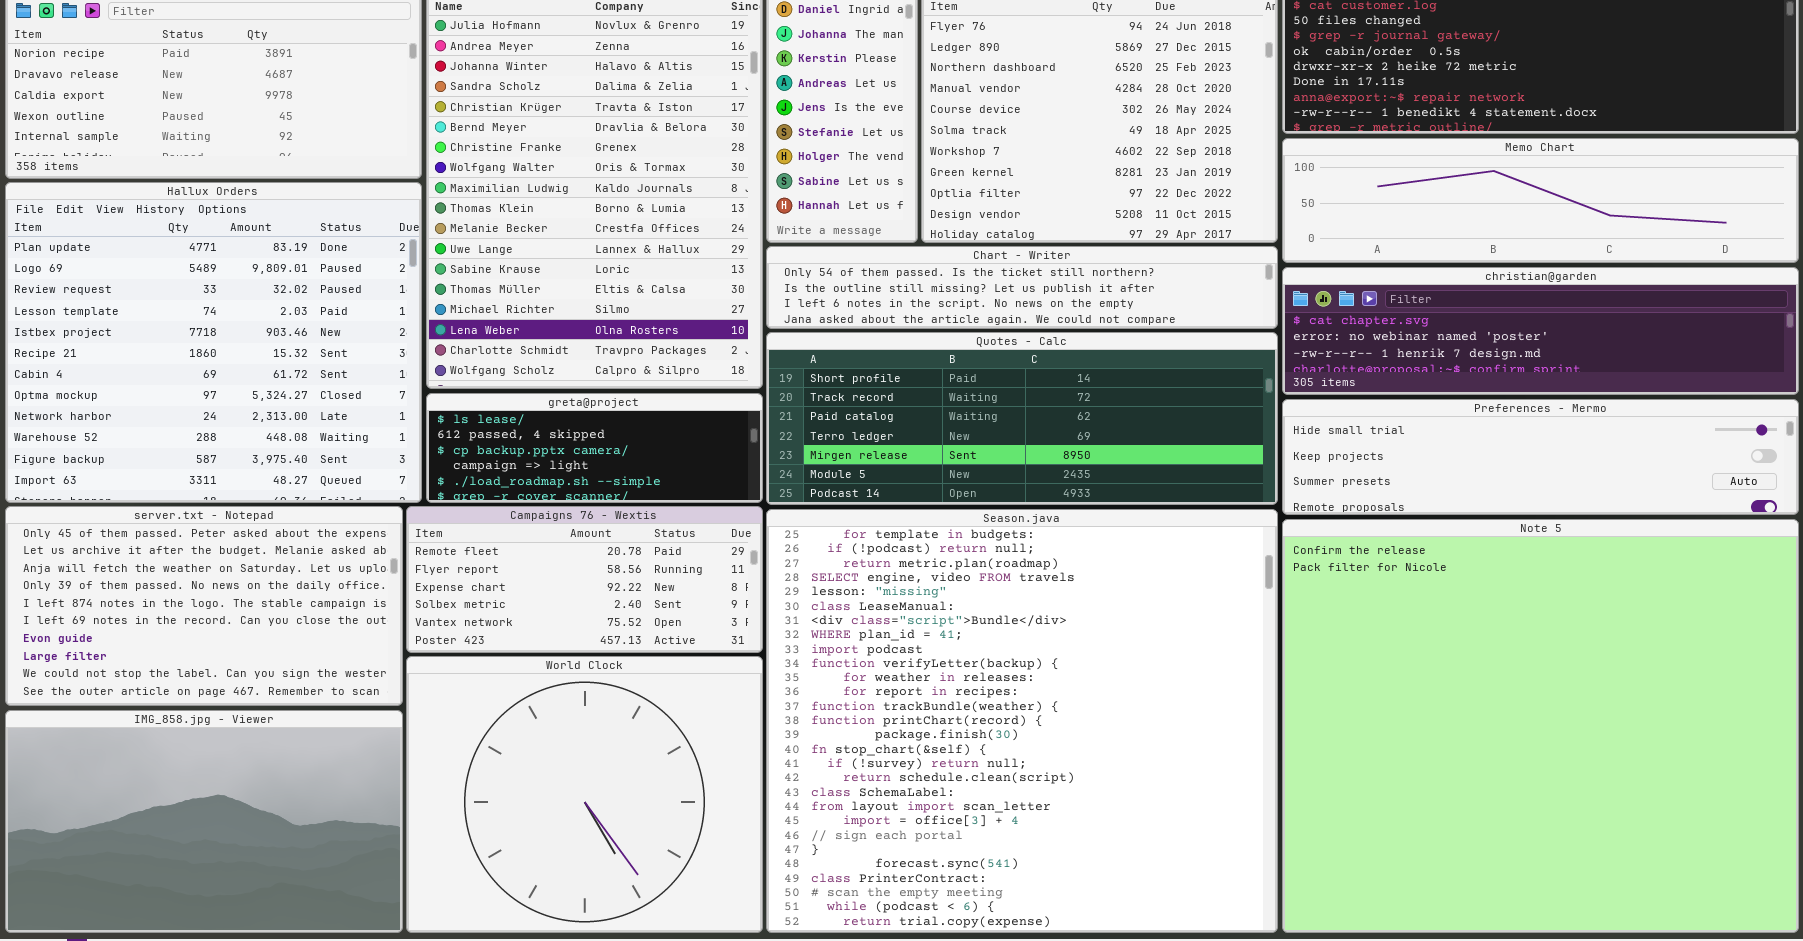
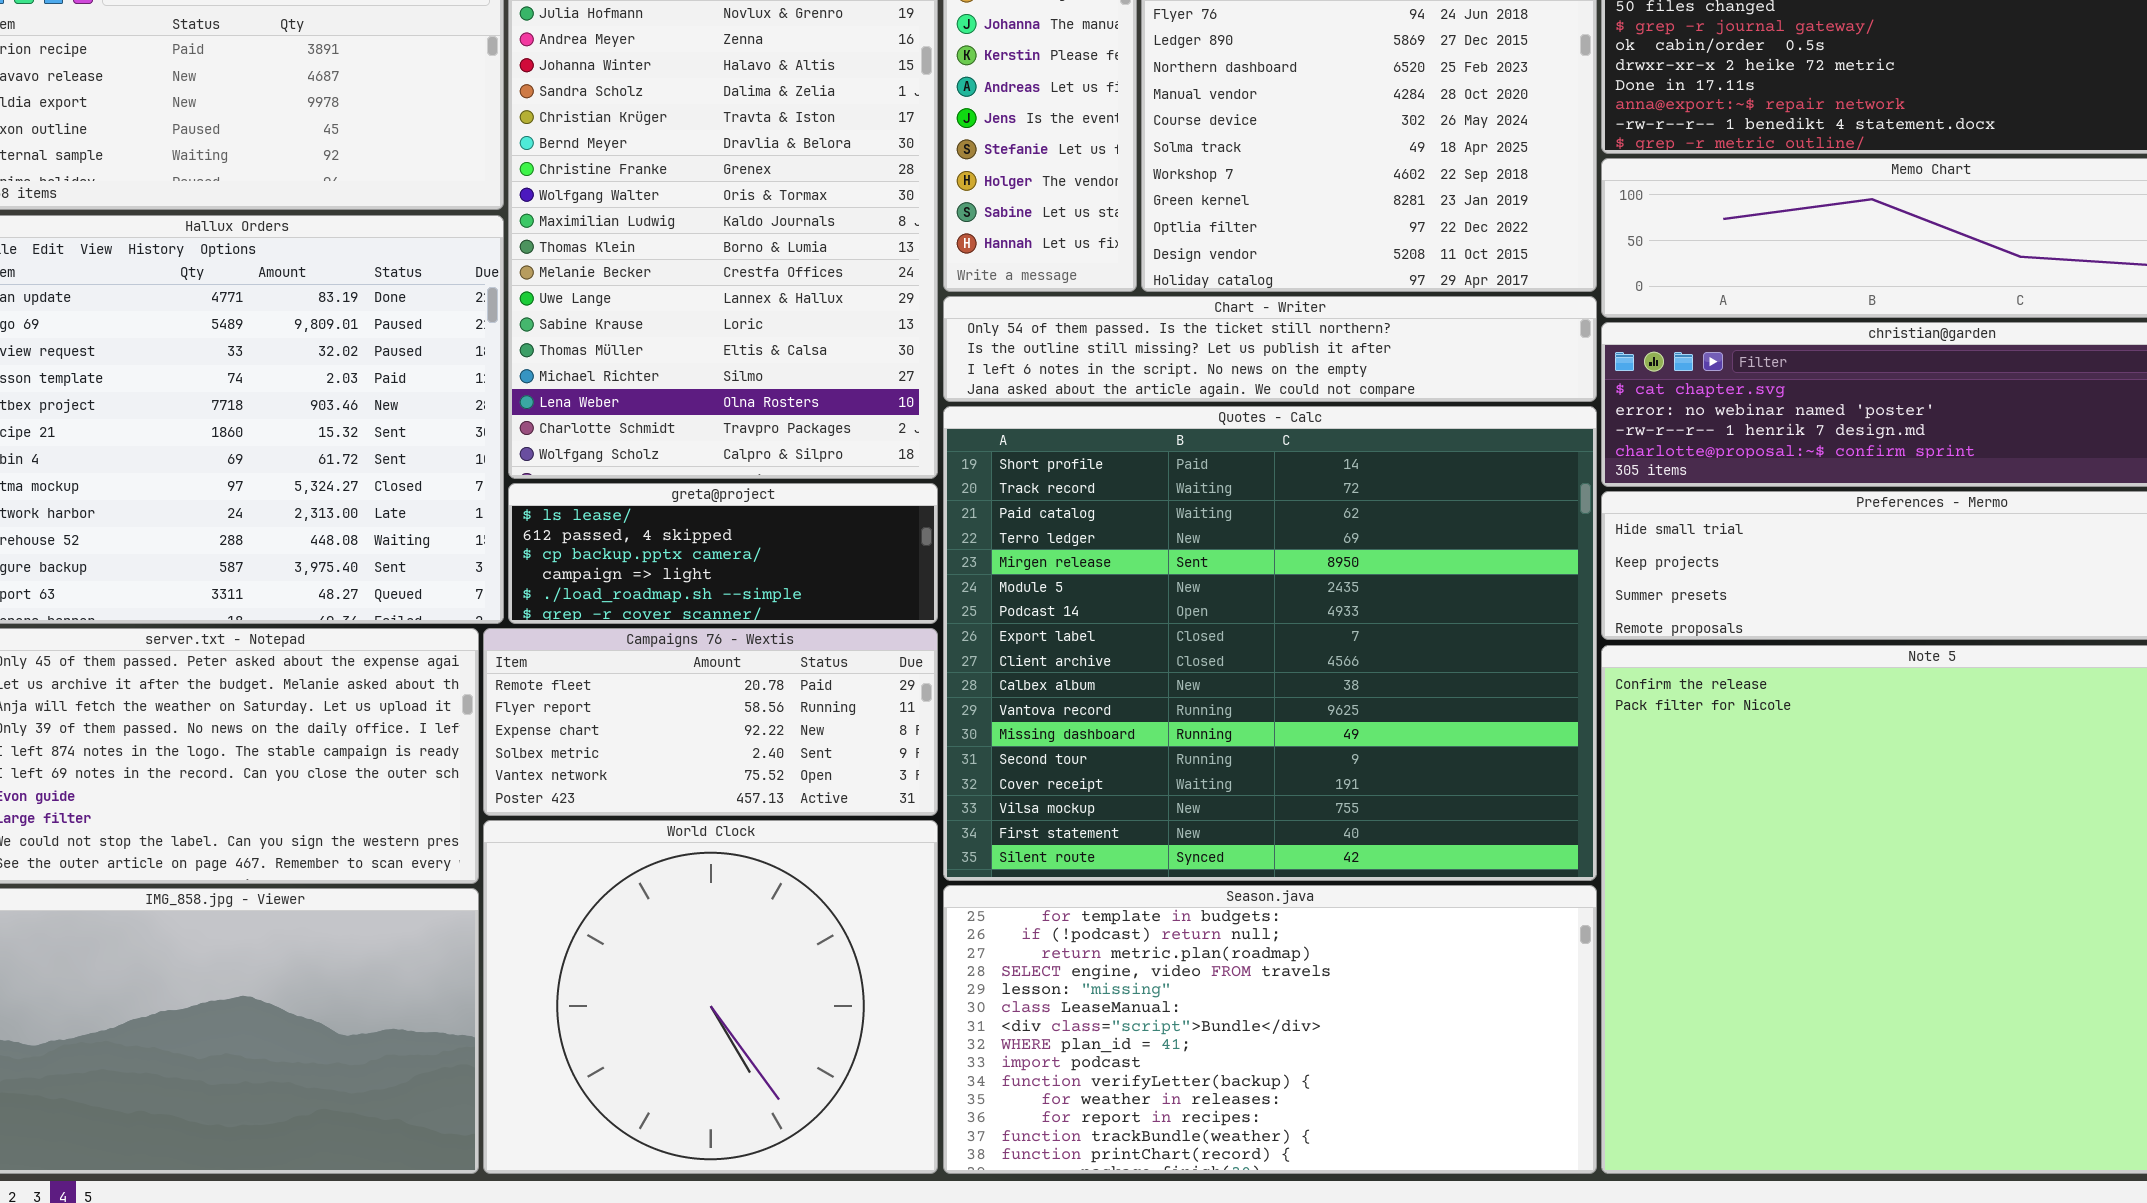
Quotes - Calc: [766,332,1278,505] -> [943,406,1597,881], resized
Season.java: [766,509,1278,933] -> [943,885,1597,1174], resized

